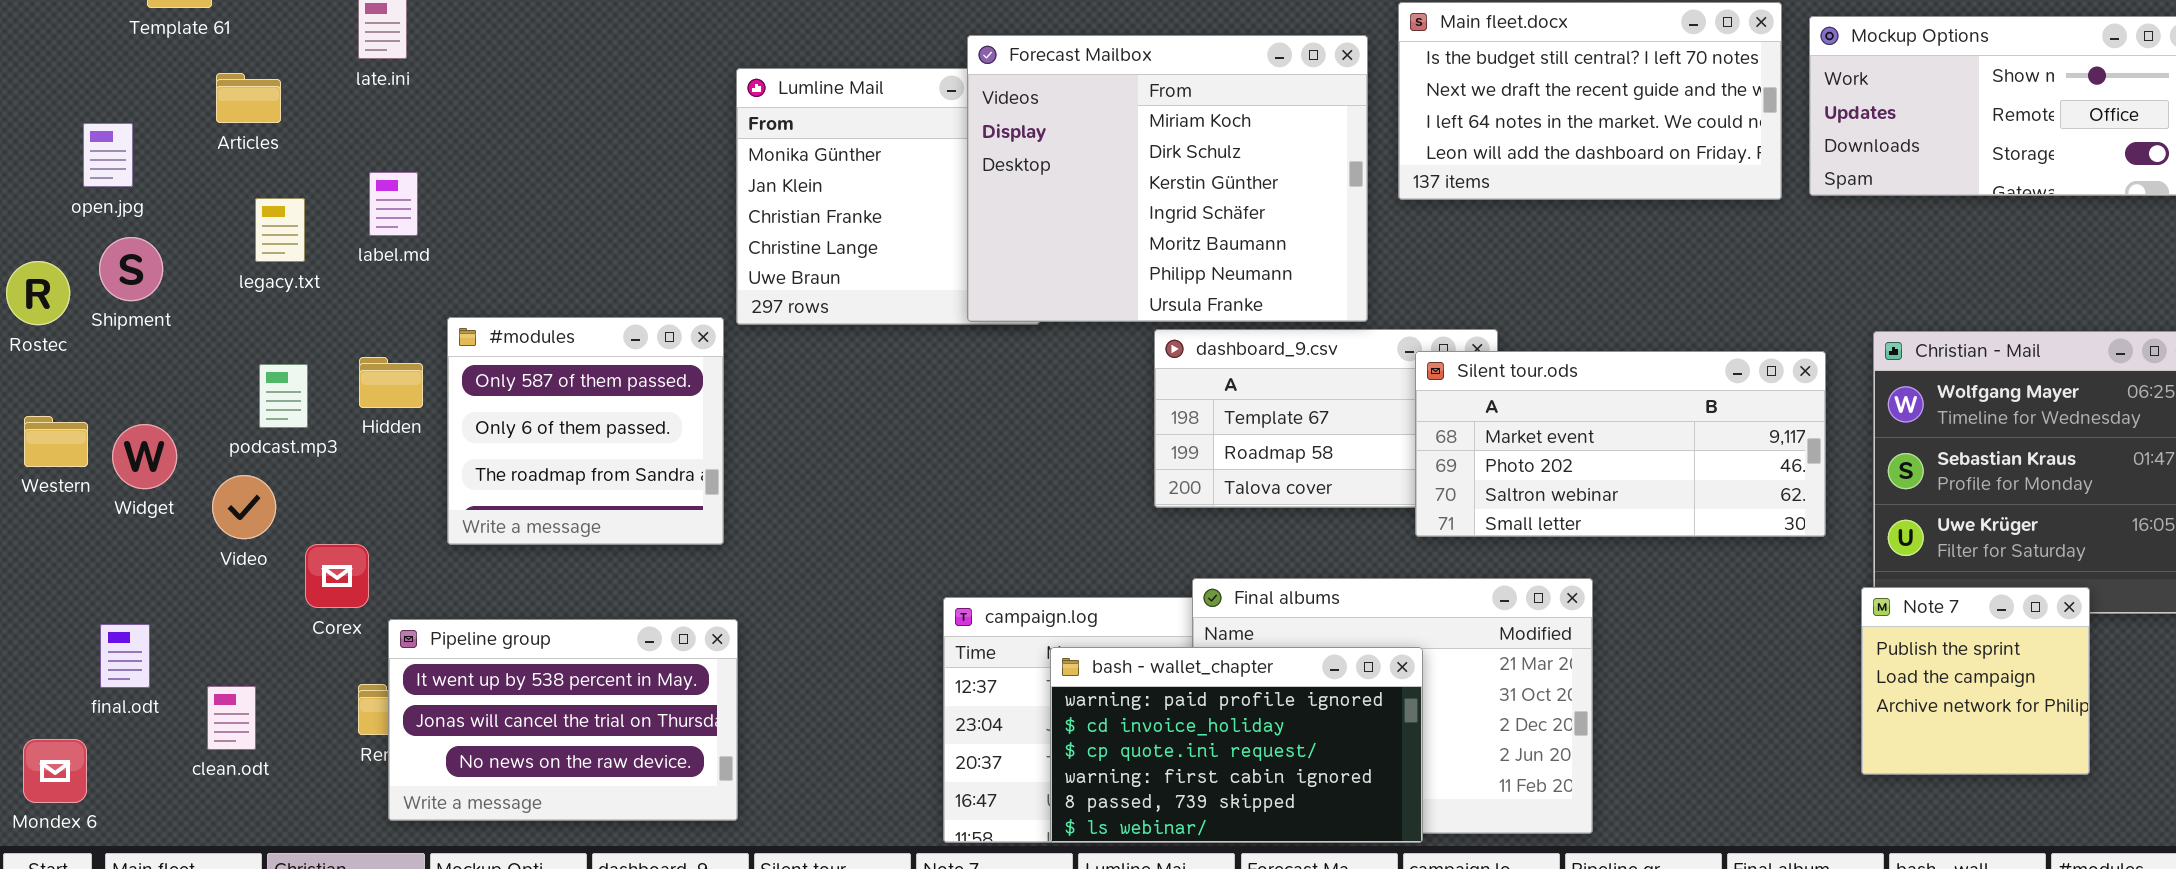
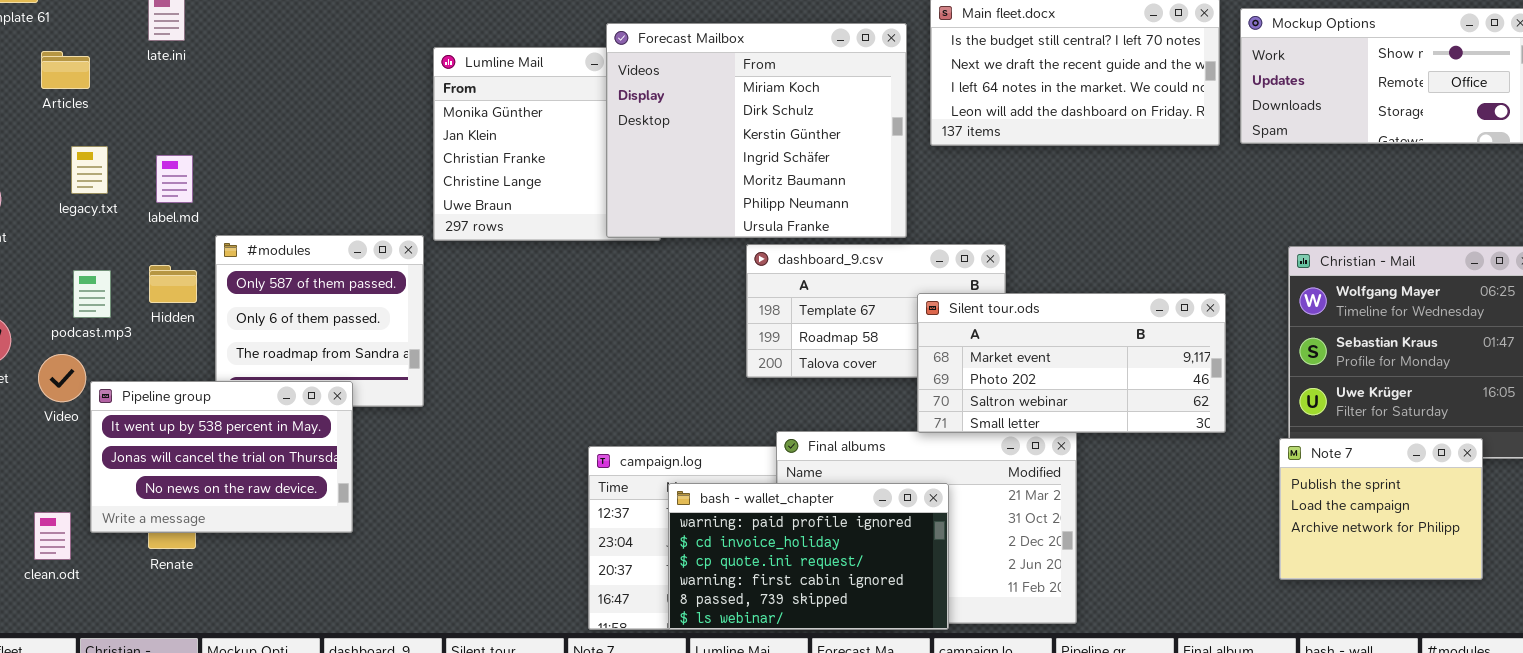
label.md: [369,172,418,236] -> [156,155,193,203], moved
Silent tour.ods: [1415,351,1826,537] -> [917,293,1226,433], moved
Note 7: [1861,587,2090,775] -> [1279,438,1483,580], resized
Pipeline group: [388,619,738,821] -> [90,381,353,533], moved

